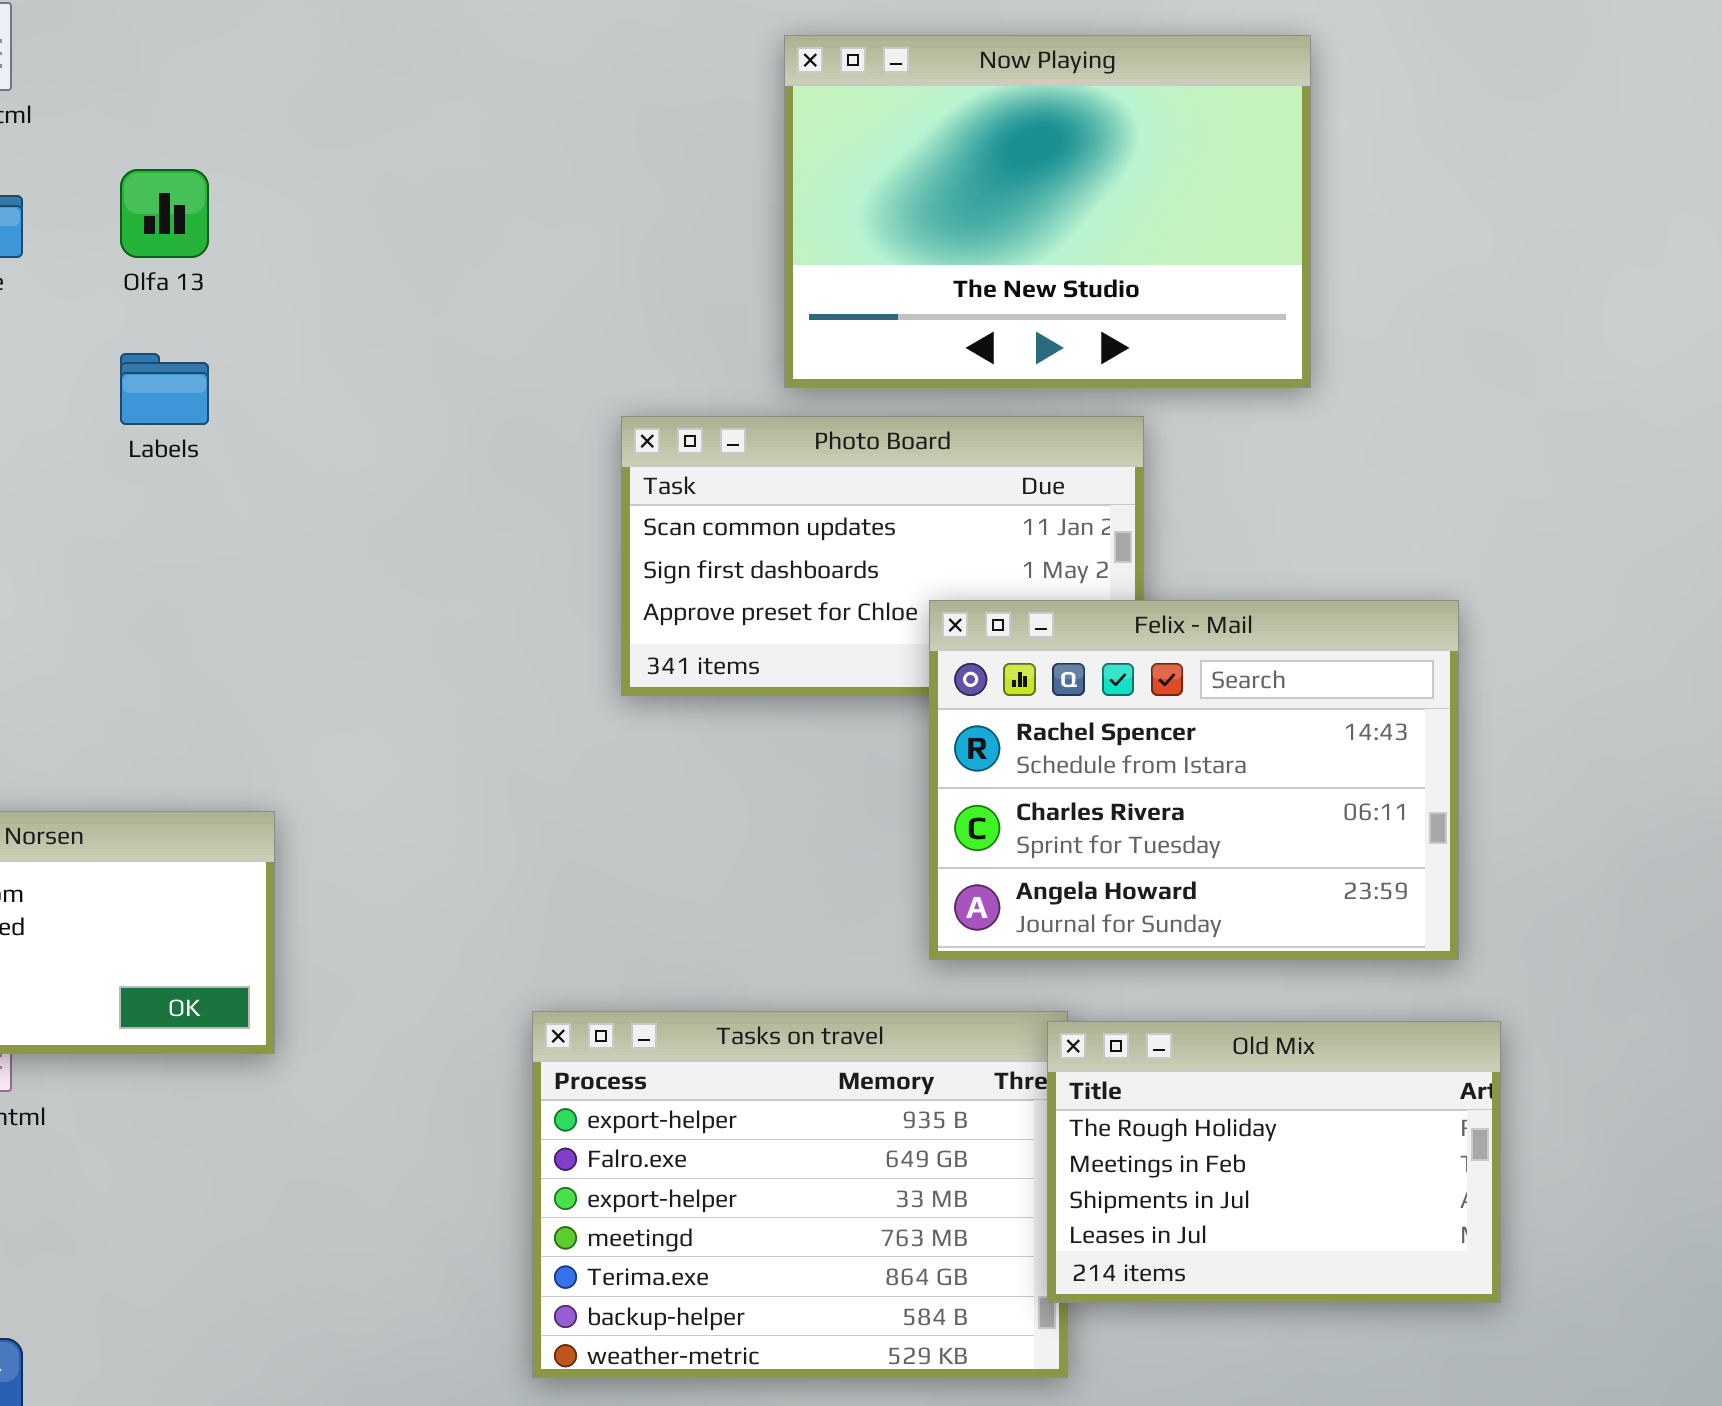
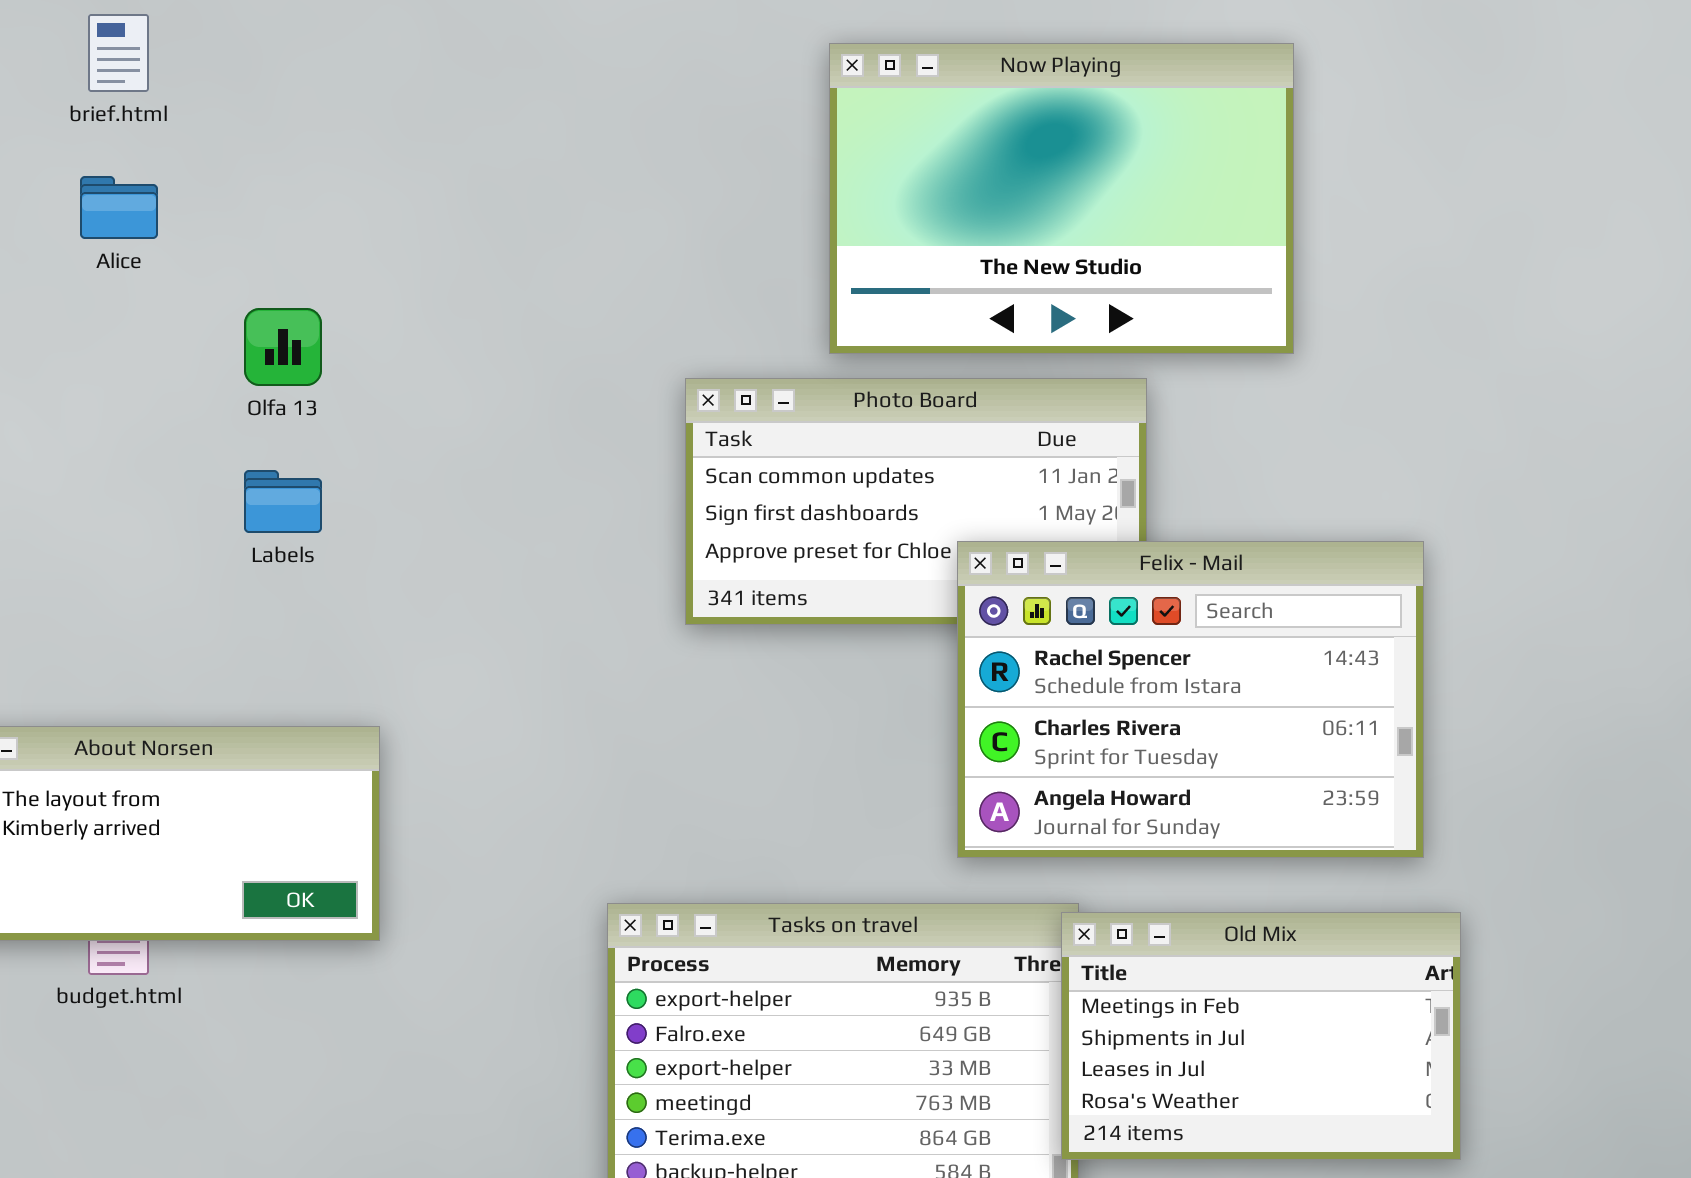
Olfa 13: [120,169,209,258] -> [244,308,322,386], moved
Labels: [120,353,209,425] -> [244,470,322,533], moved
Old Mix: [1047,1021,1501,1303] -> [1061,912,1461,1160], scrolled down 1 row

